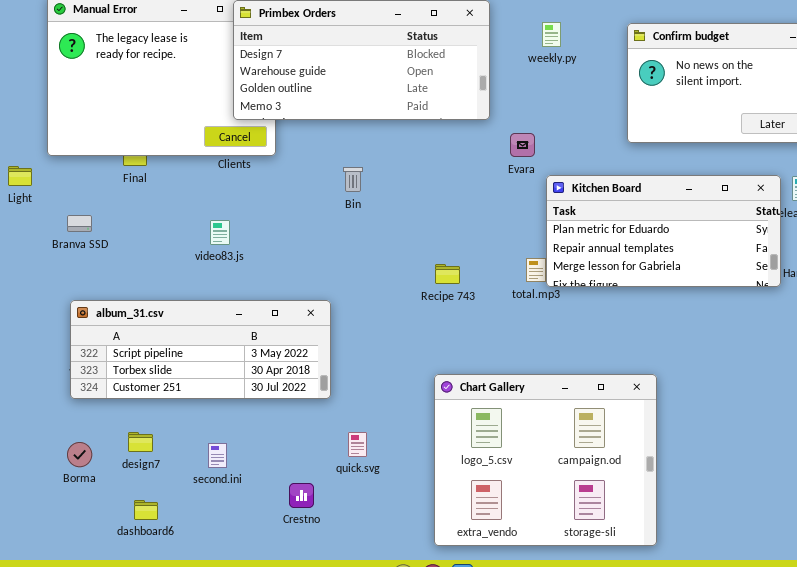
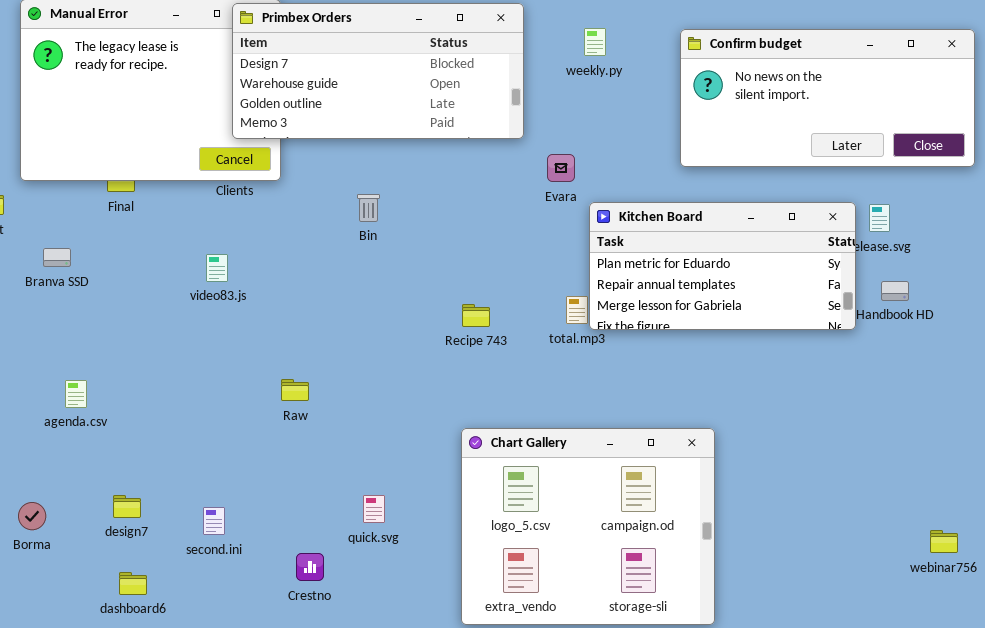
album_31.csv: [70,300,331,399] -> none, closed
Borma: [67,442,92,467] -> [18,502,46,530], moved

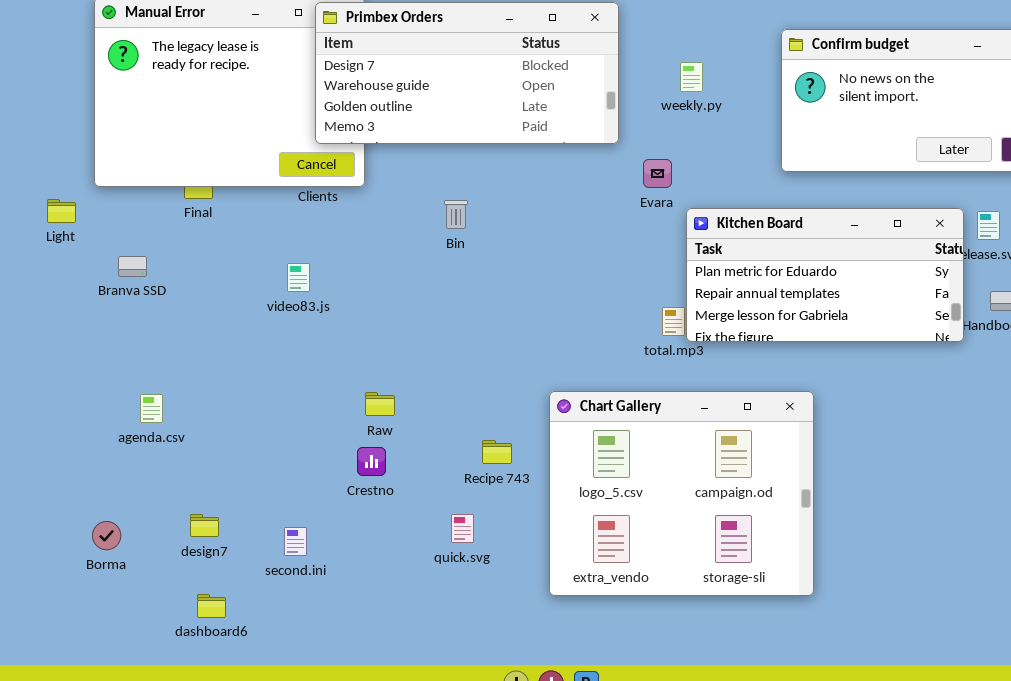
weekly.py: [584,28,606,56] -> [680,62,703,92], moved
Recipe 743: [462,304,490,327] -> [482,440,512,464], moved
Chart Gallery: [461,428,715,625] -> [549,391,814,596], moved
Crestno: [296,553,324,581] -> [357,447,386,476], moved

